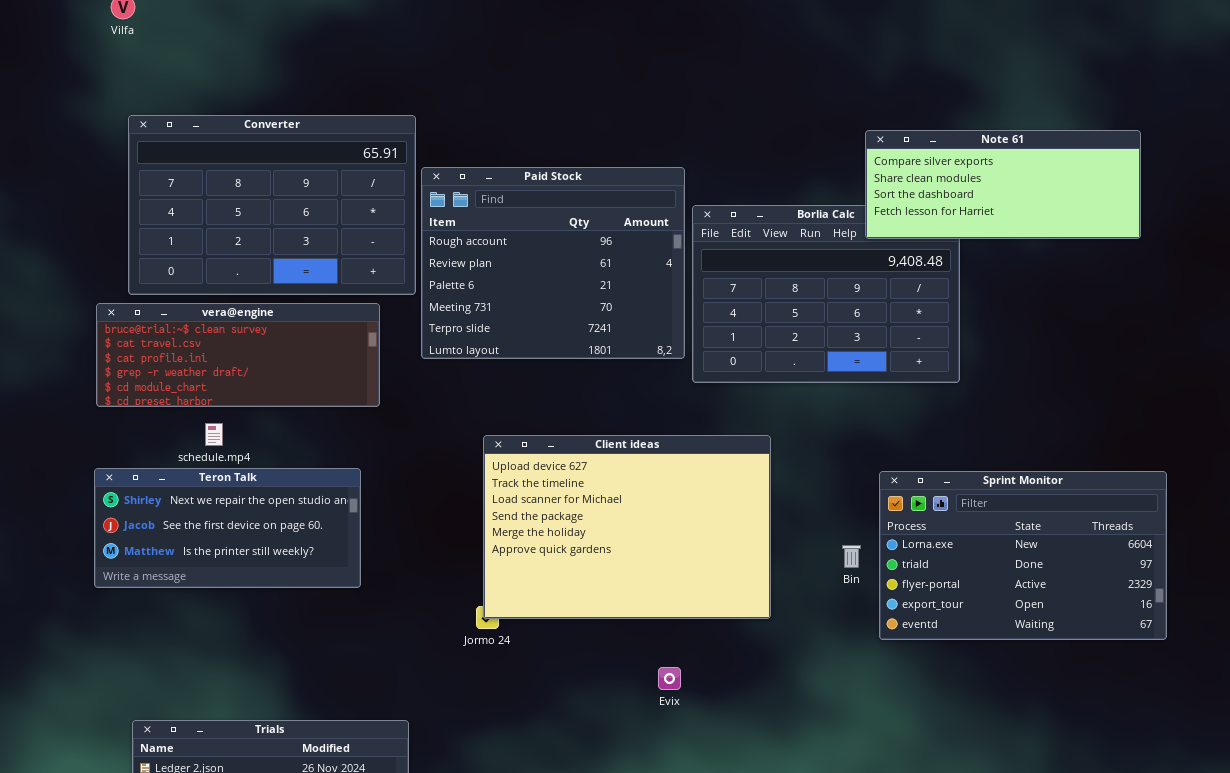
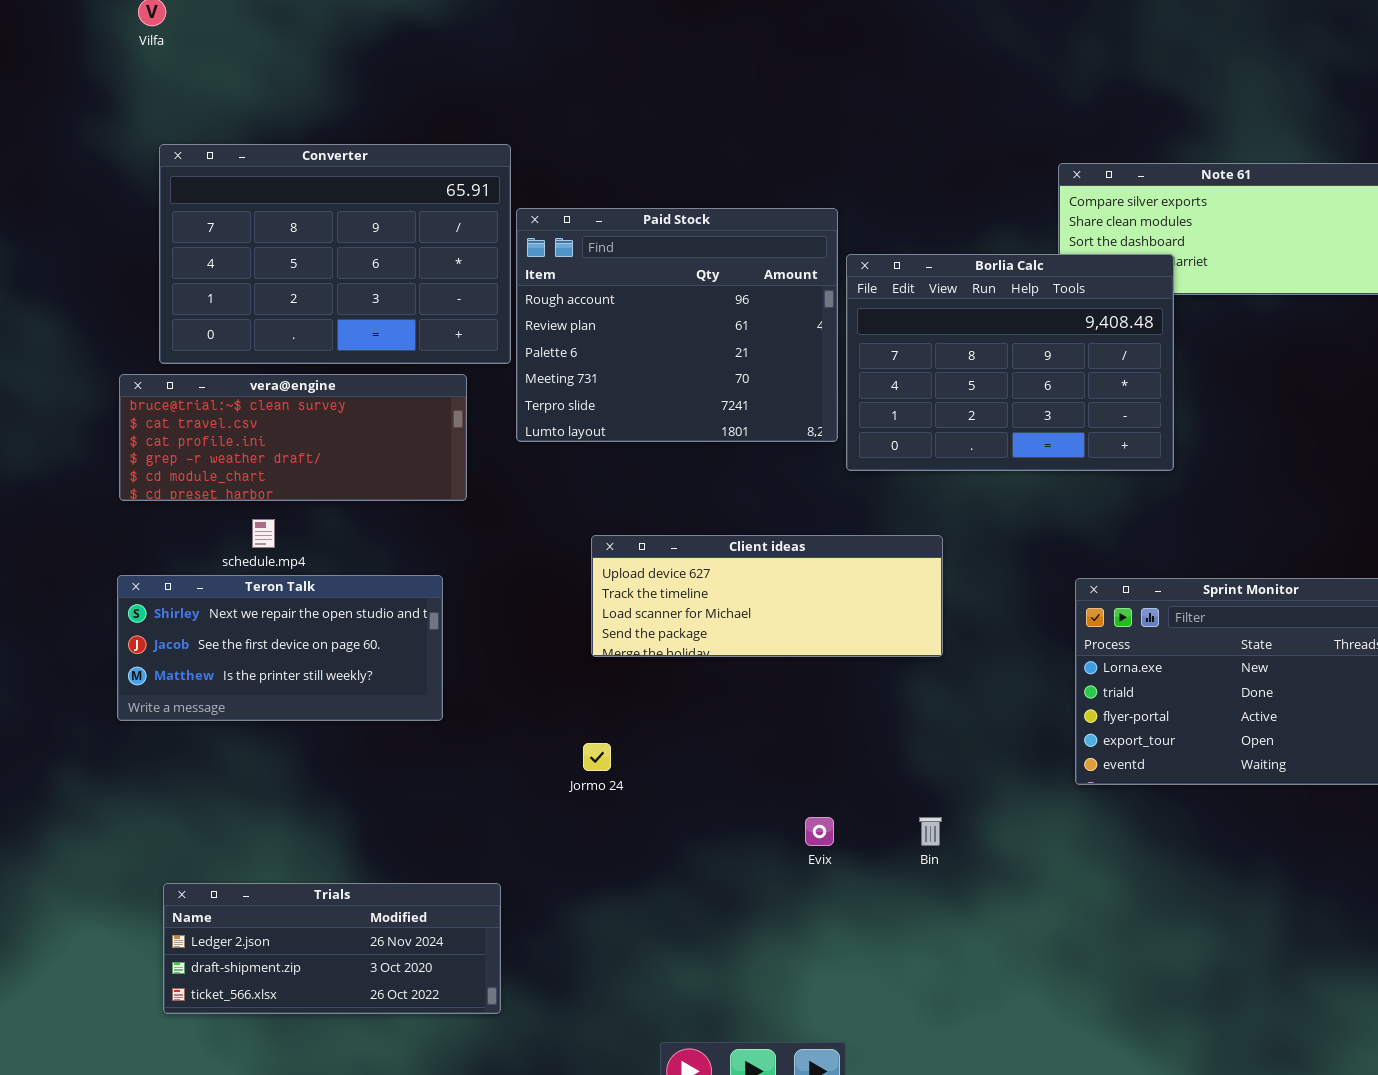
Borlia Calc: [692,205,960,383] -> [846,254,1174,471], raised
Client ideas: [483,435,771,619] -> [591,535,943,657], resized
Bin: [842,545,861,568] -> [919,817,942,846], moved

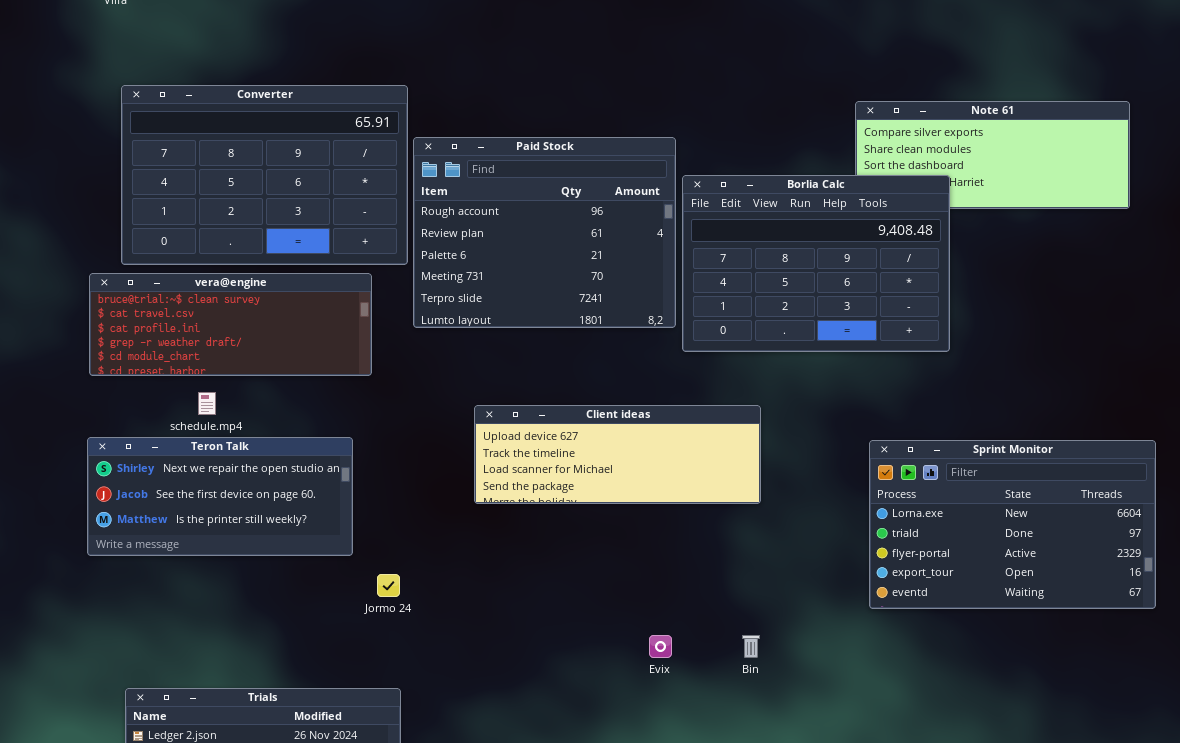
Jormo 24: [583,743,611,771] -> [377,574,400,597], moved

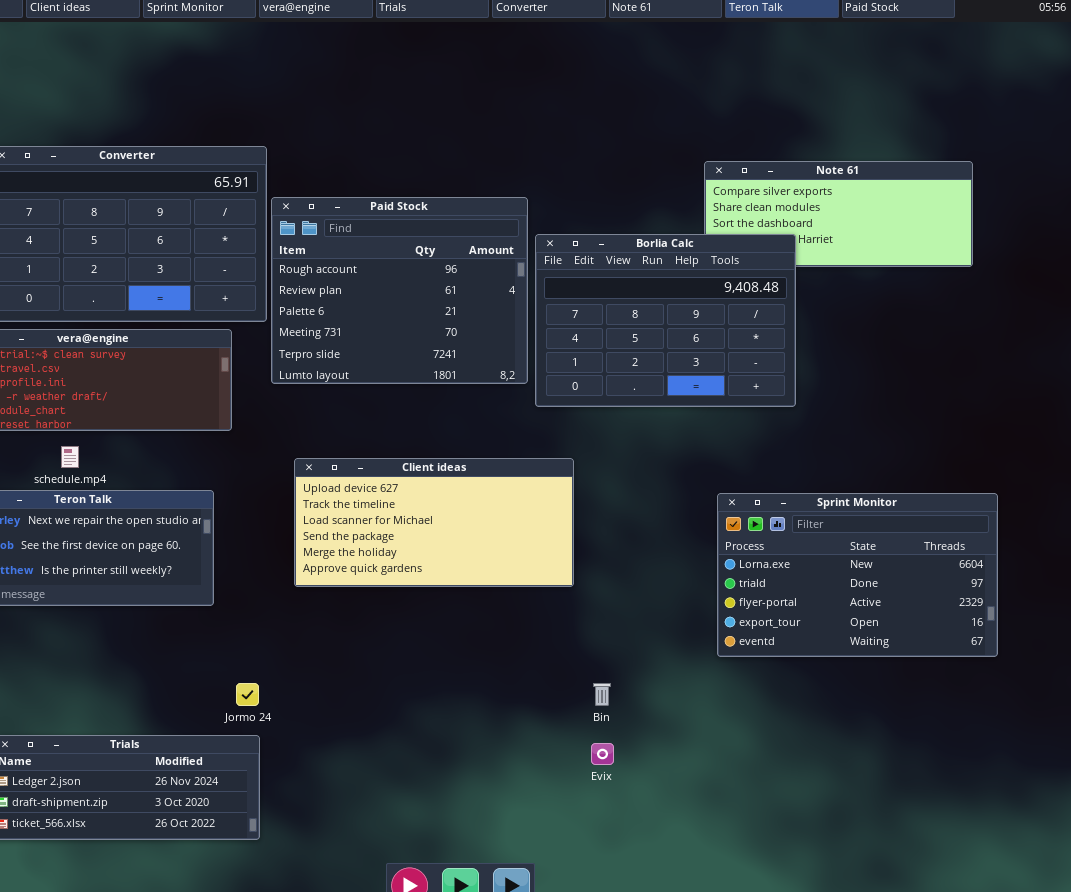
Client ideas: [474,405,761,504] -> [294,458,574,587], moved, resized
Jormo 24: [377,574,400,597] -> [236,683,259,706], moved
Evix: [649,635,672,658] -> [591,743,614,765], moved

